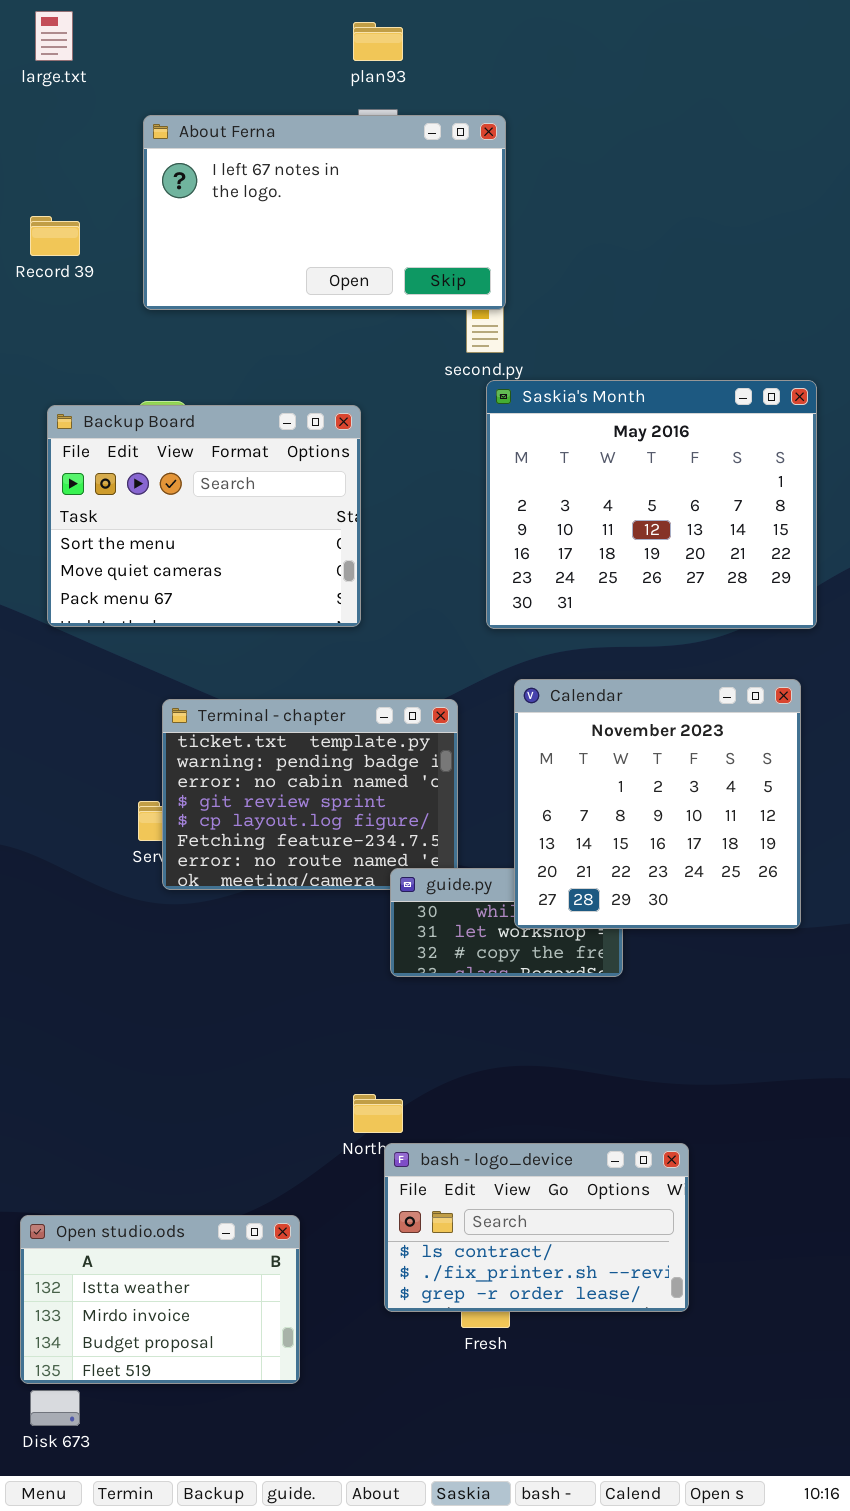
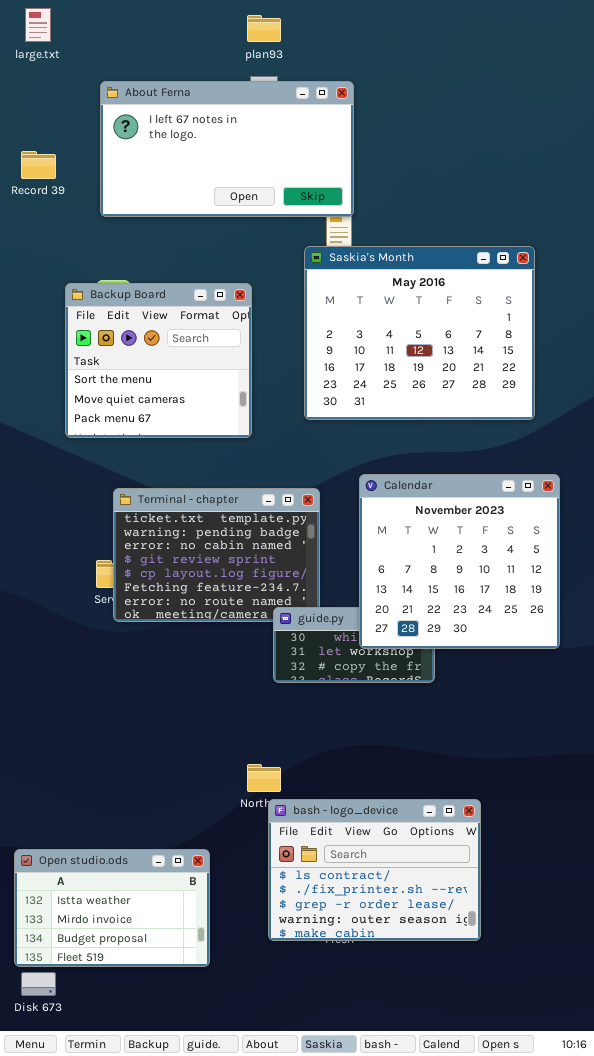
Saskia's Month: [486,380,817,629] -> [304,246,535,420], moved
Backup Board: [47,405,361,627] -> [65,283,252,438], resized
bash - logo_device: [384,1143,689,1312] -> [268,799,481,941], resized

